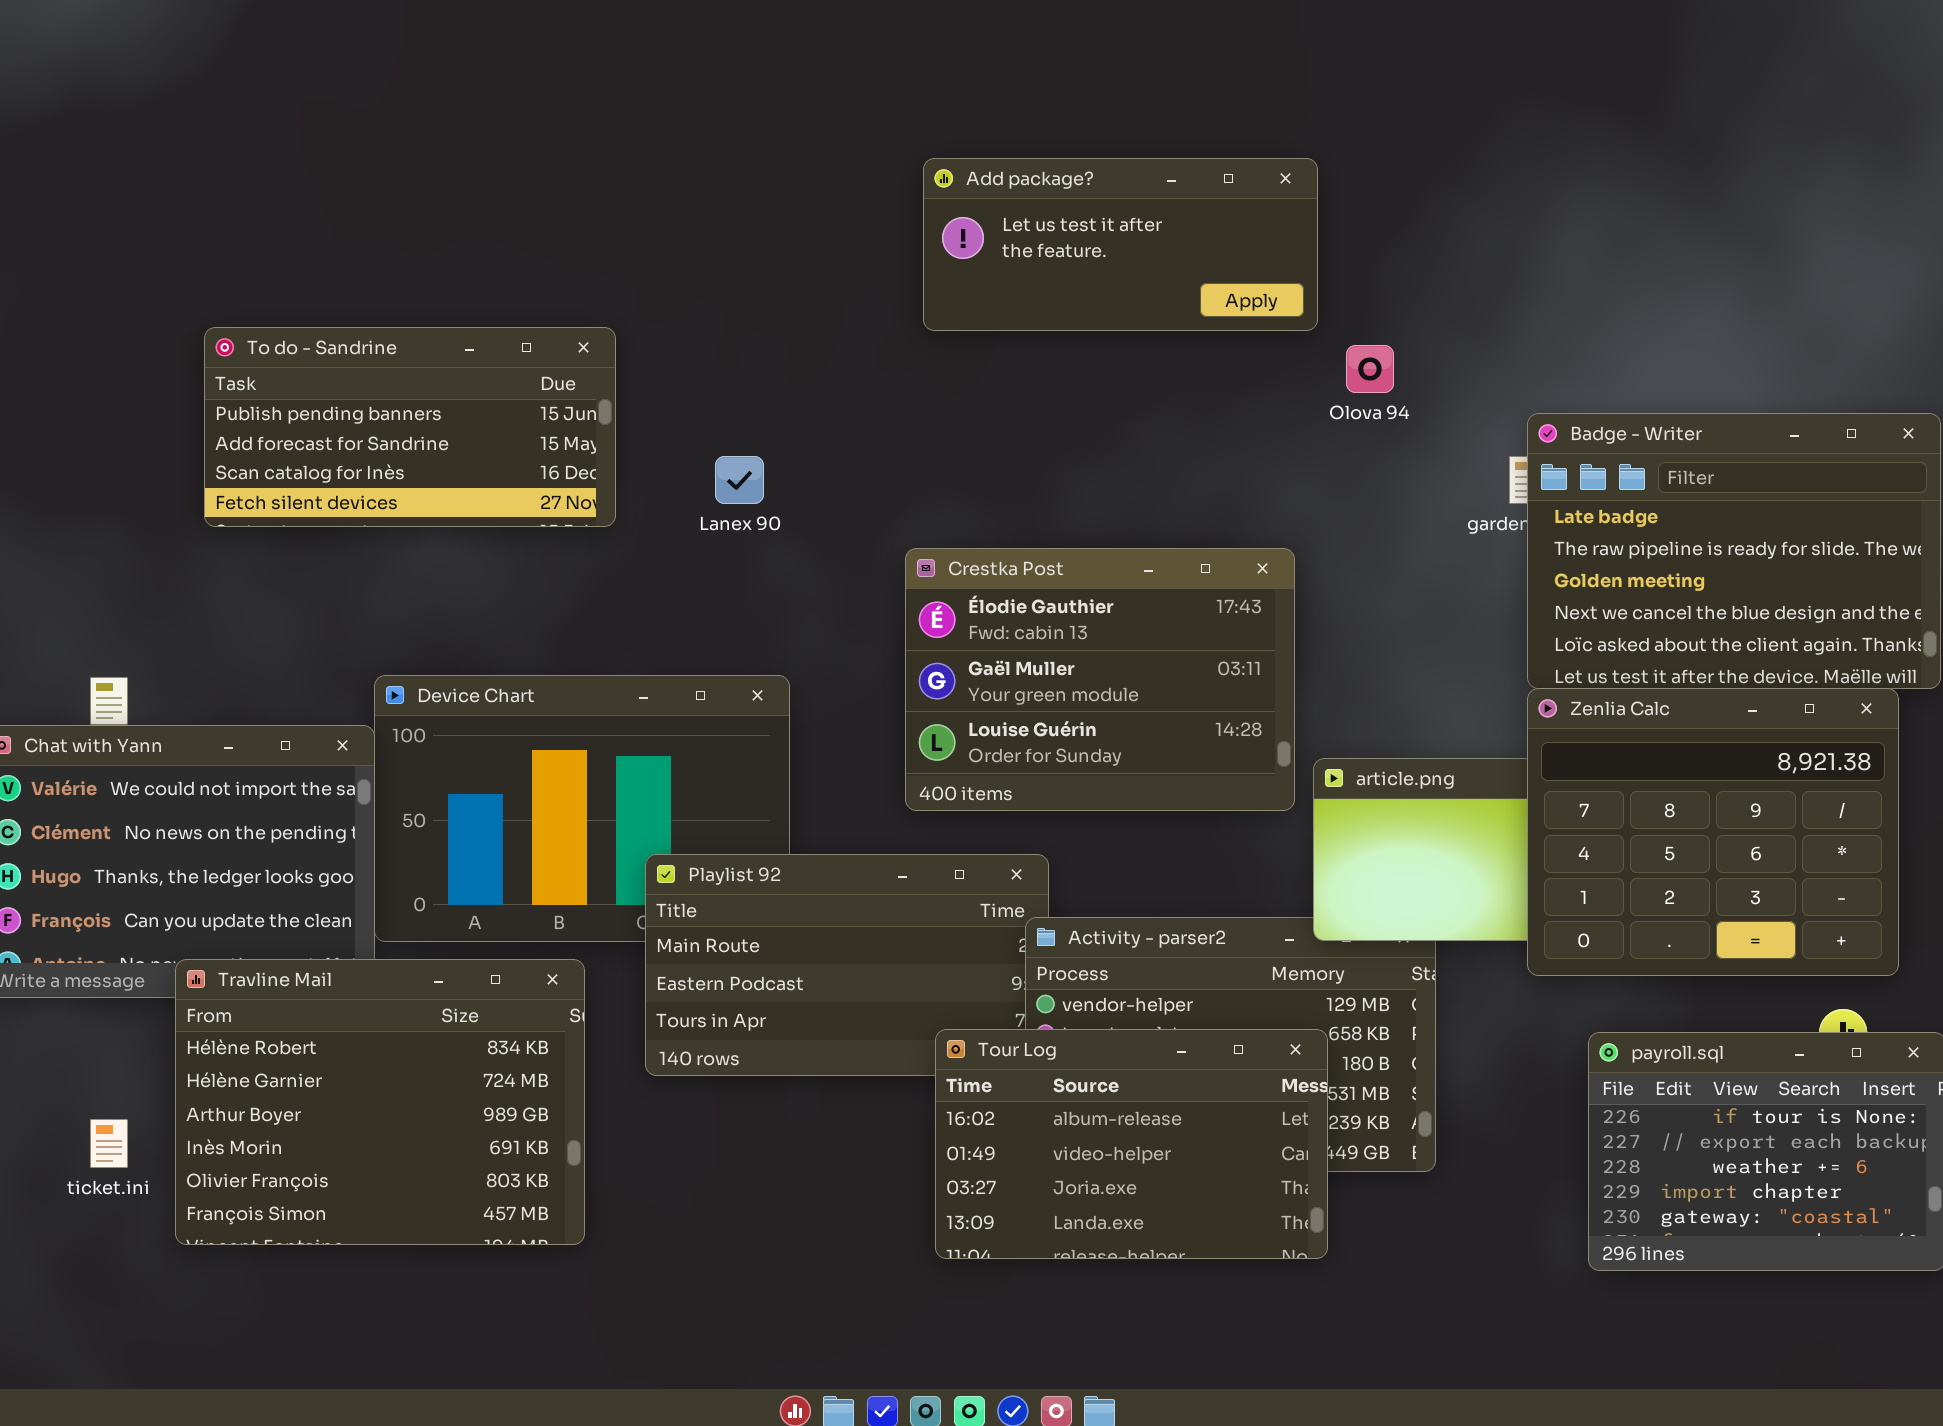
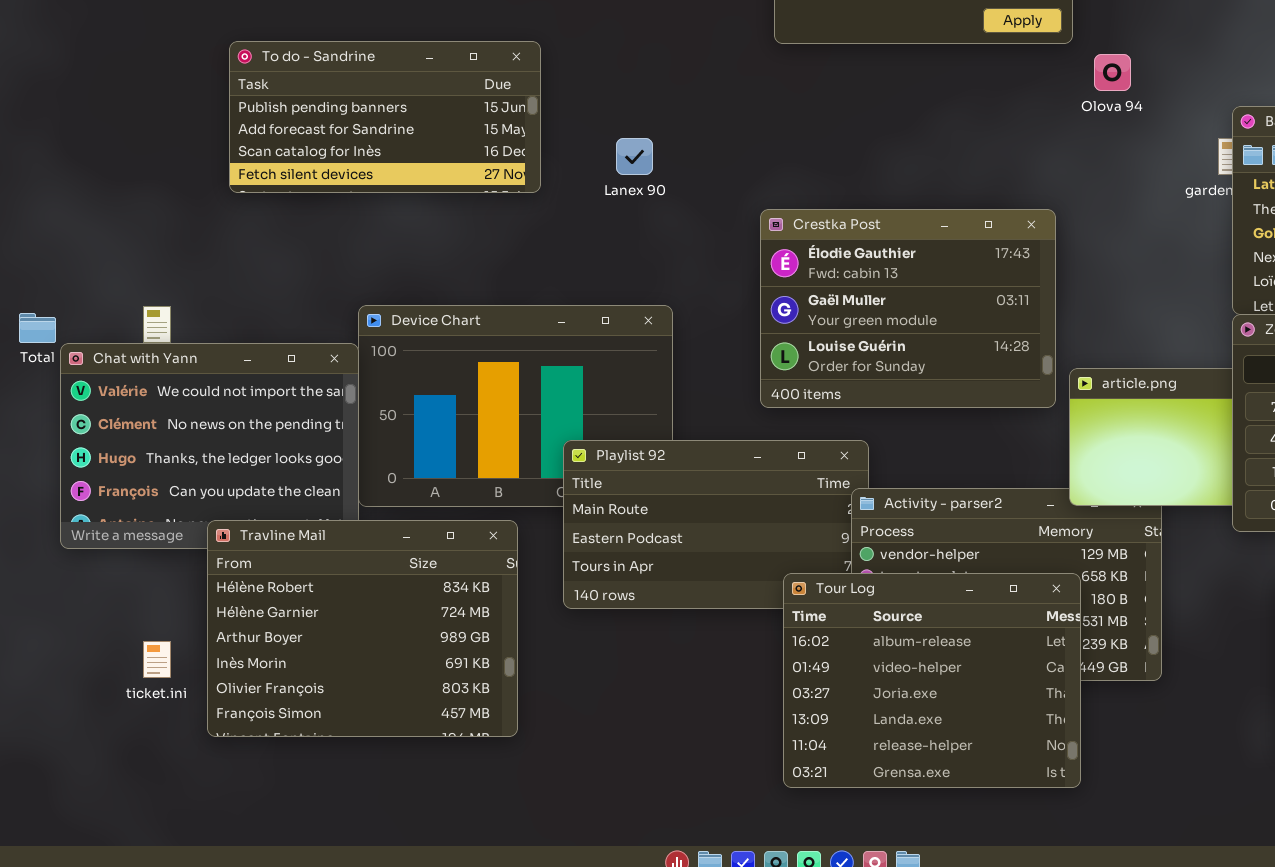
Tour Log: [935,1029,1328,1259] -> [783,573,1081,788], resized

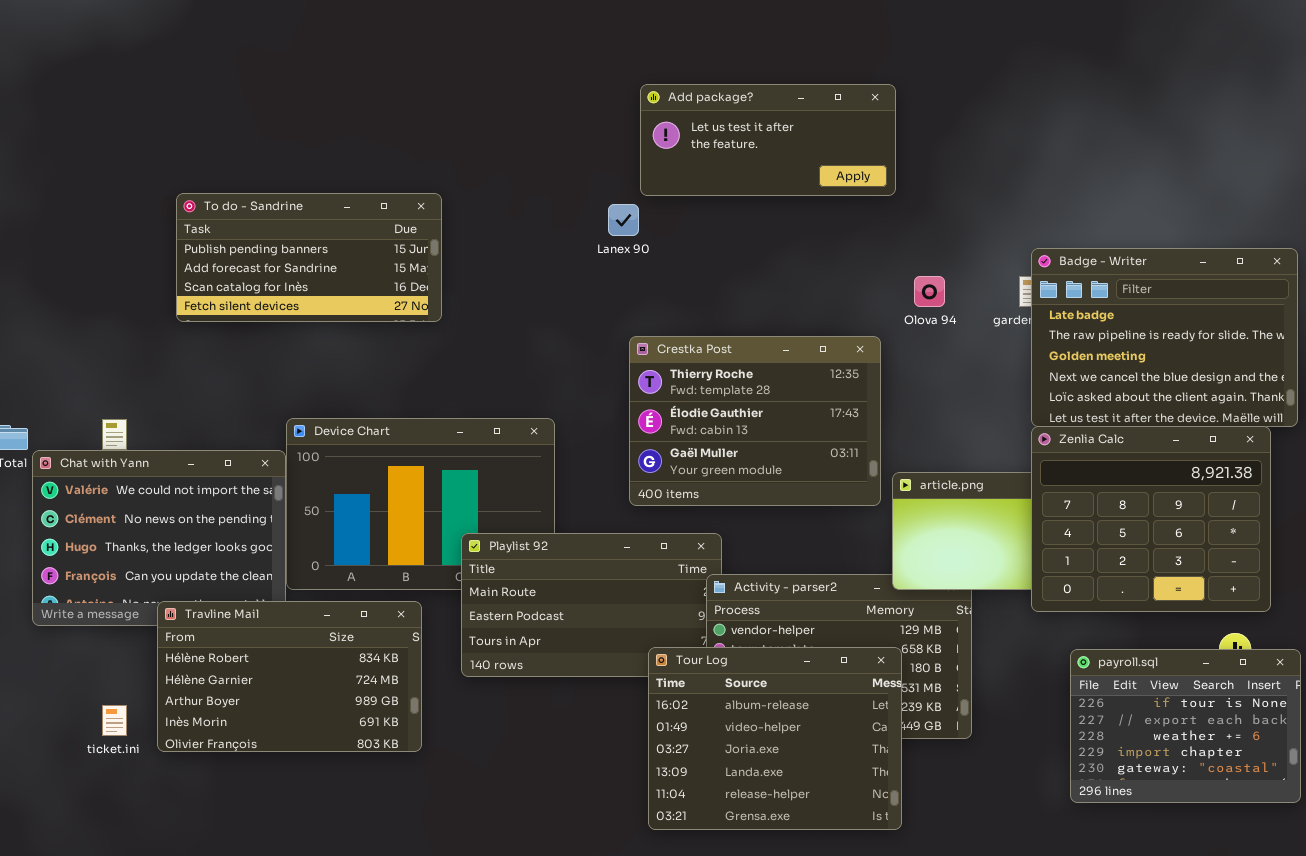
Olova 94: [1094,54,1131,91] -> [914,276,945,307], moved
Lanex 90: [616,138,653,175] -> [608,204,639,236], moved
Crestka Post: [760,209,1056,408] -> [629,336,881,506], scrolled up 1 row
Travline Mail: [207,520,518,737] -> [157,601,422,752], resized

